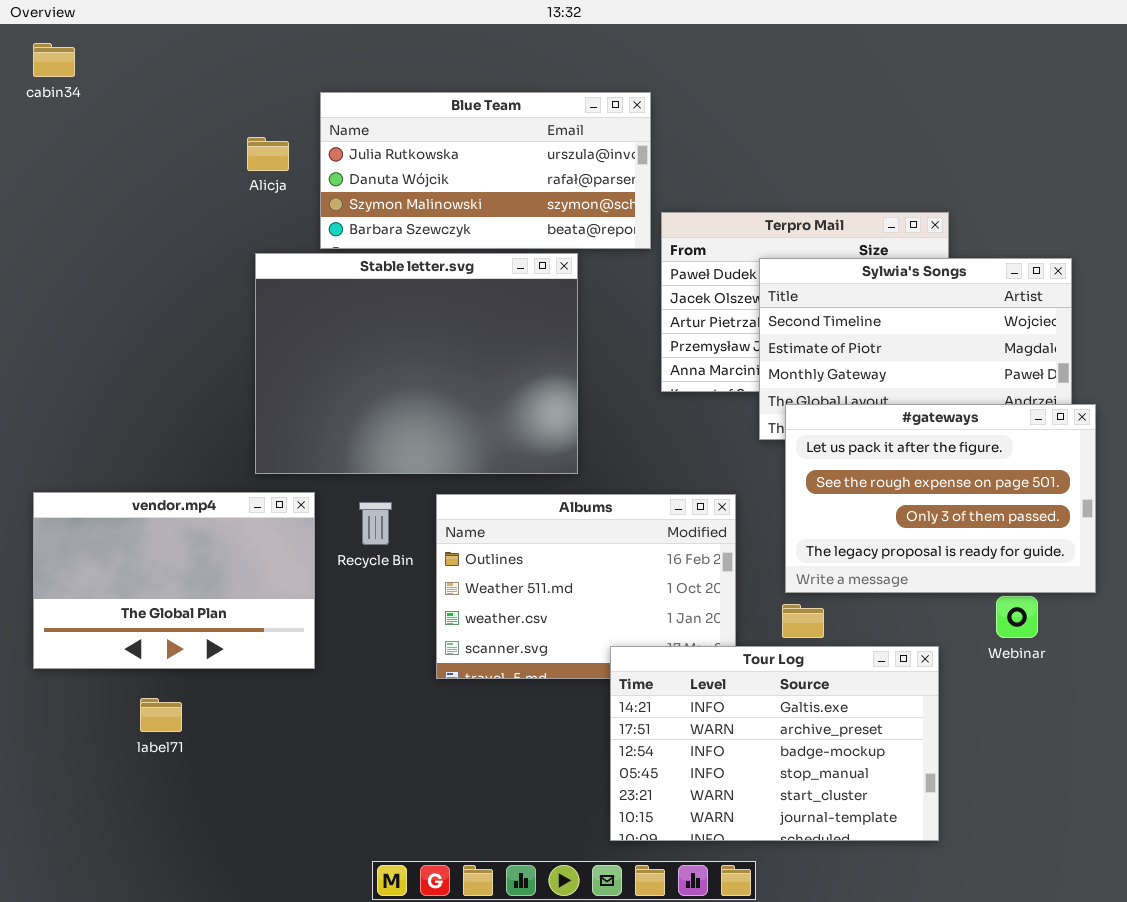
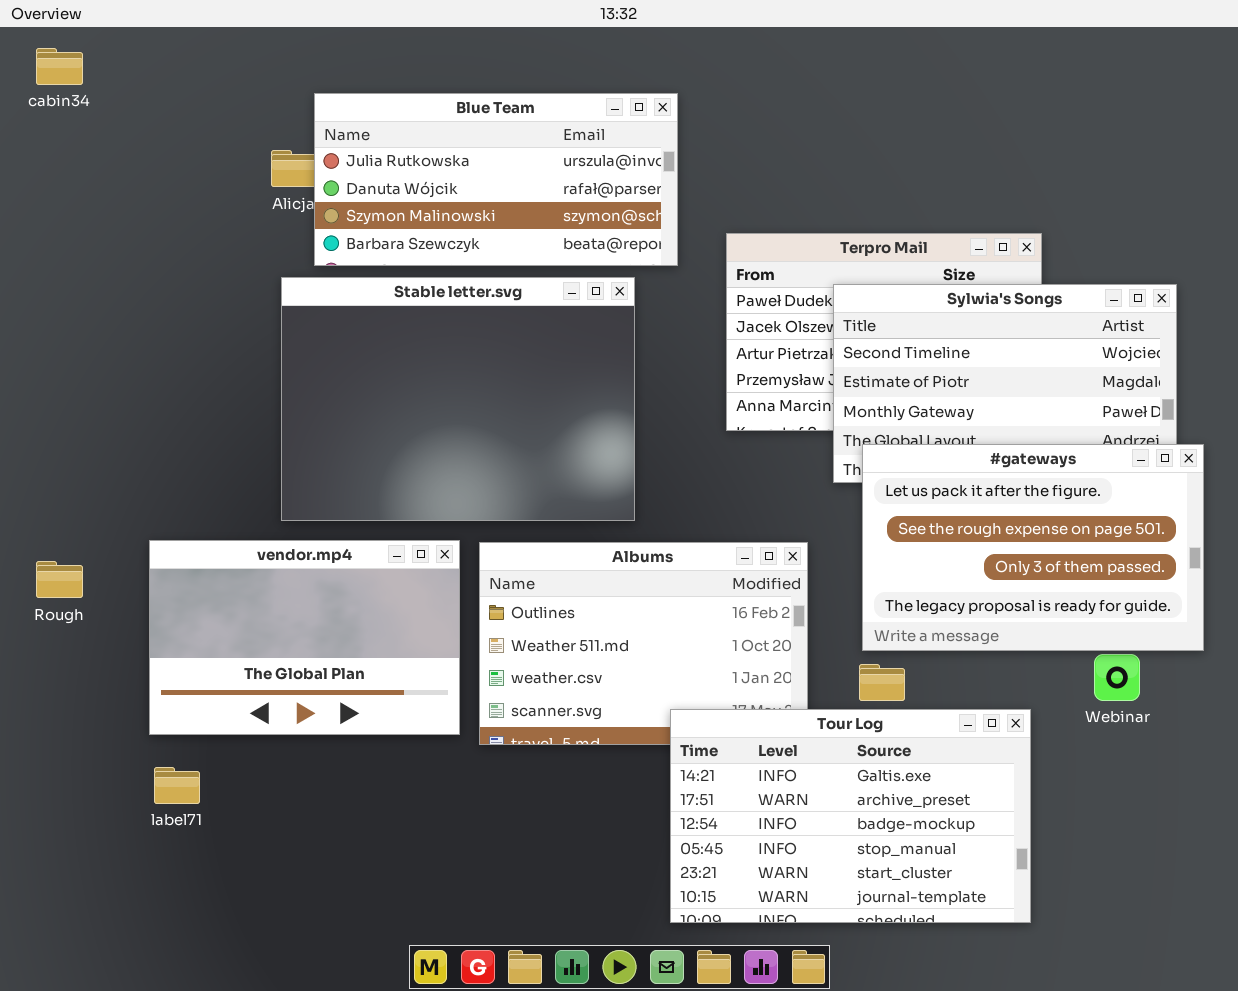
Blue Team: [320,92,651,249] -> [314,93,678,266], moved
vendor.mp4: [33,492,315,669] -> [149,540,460,735], moved

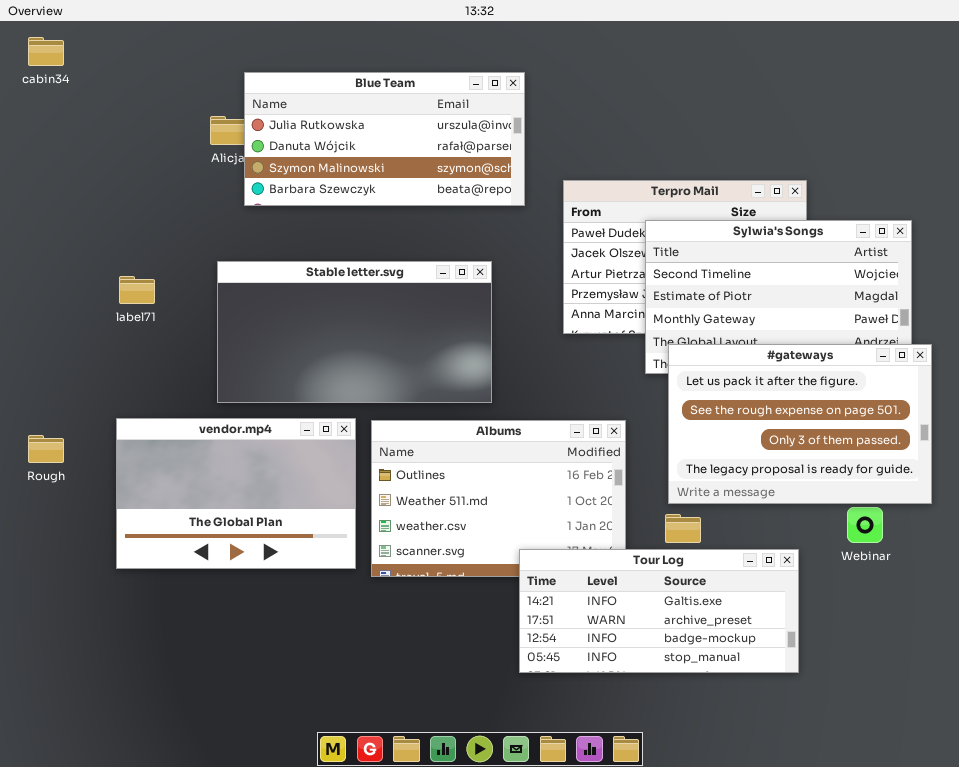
Stable letter.svg: [281,277,635,521] -> [217,261,492,403], resized
Tour Log: [670,709,1031,923] -> [519,549,799,673], resized
label71: [154,767,200,804] -> [119,276,155,304], moved

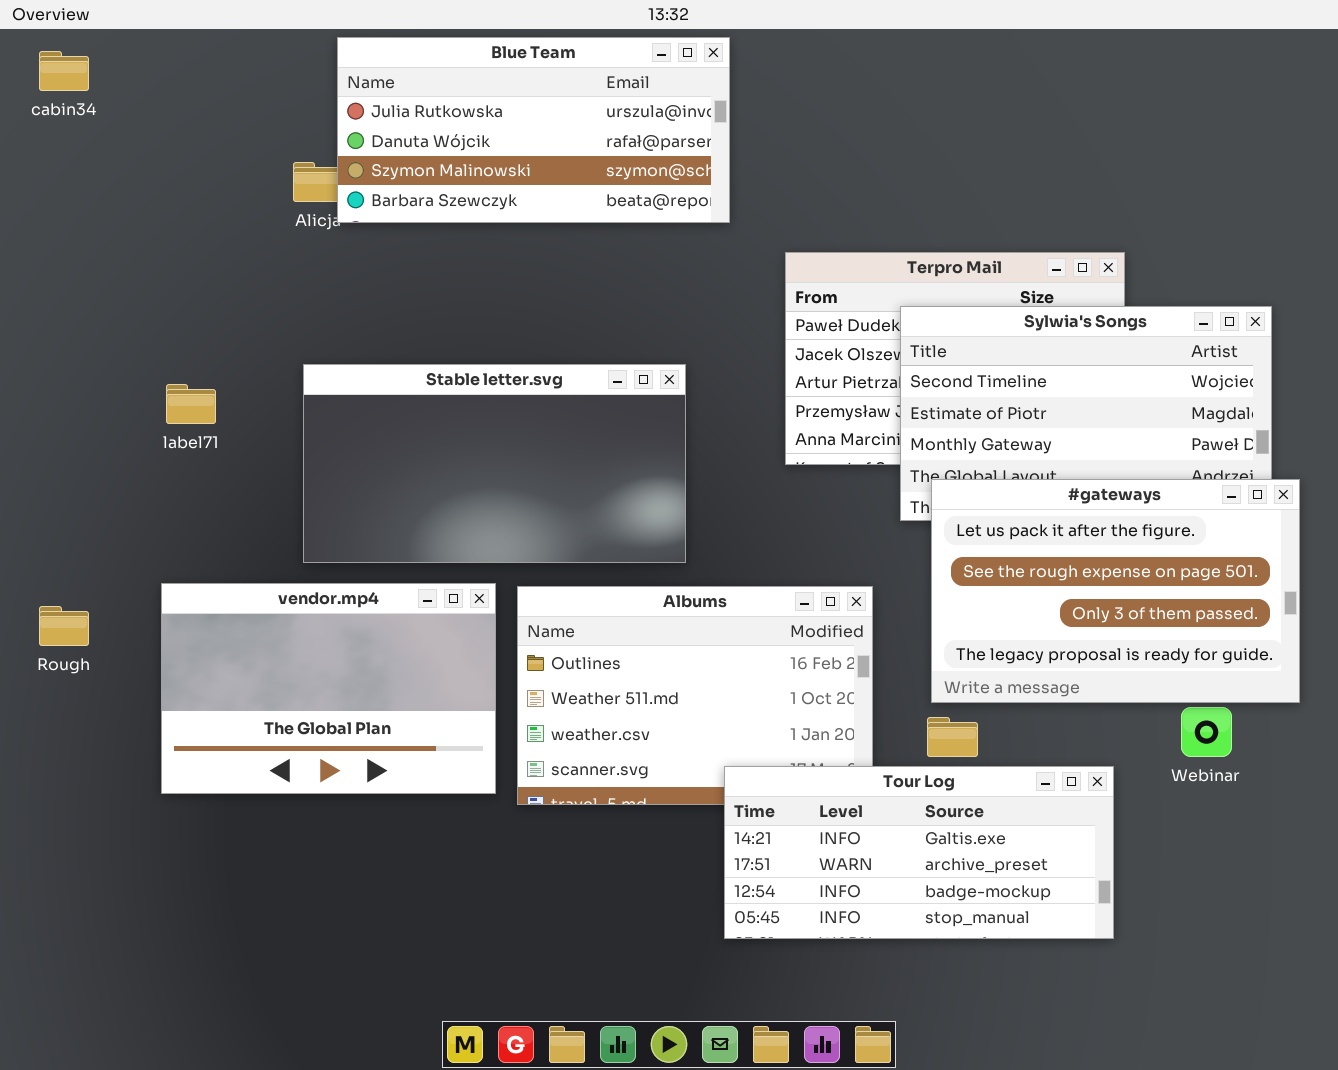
Blue Team: [244,72,525,206] -> [337,37,730,223], moved

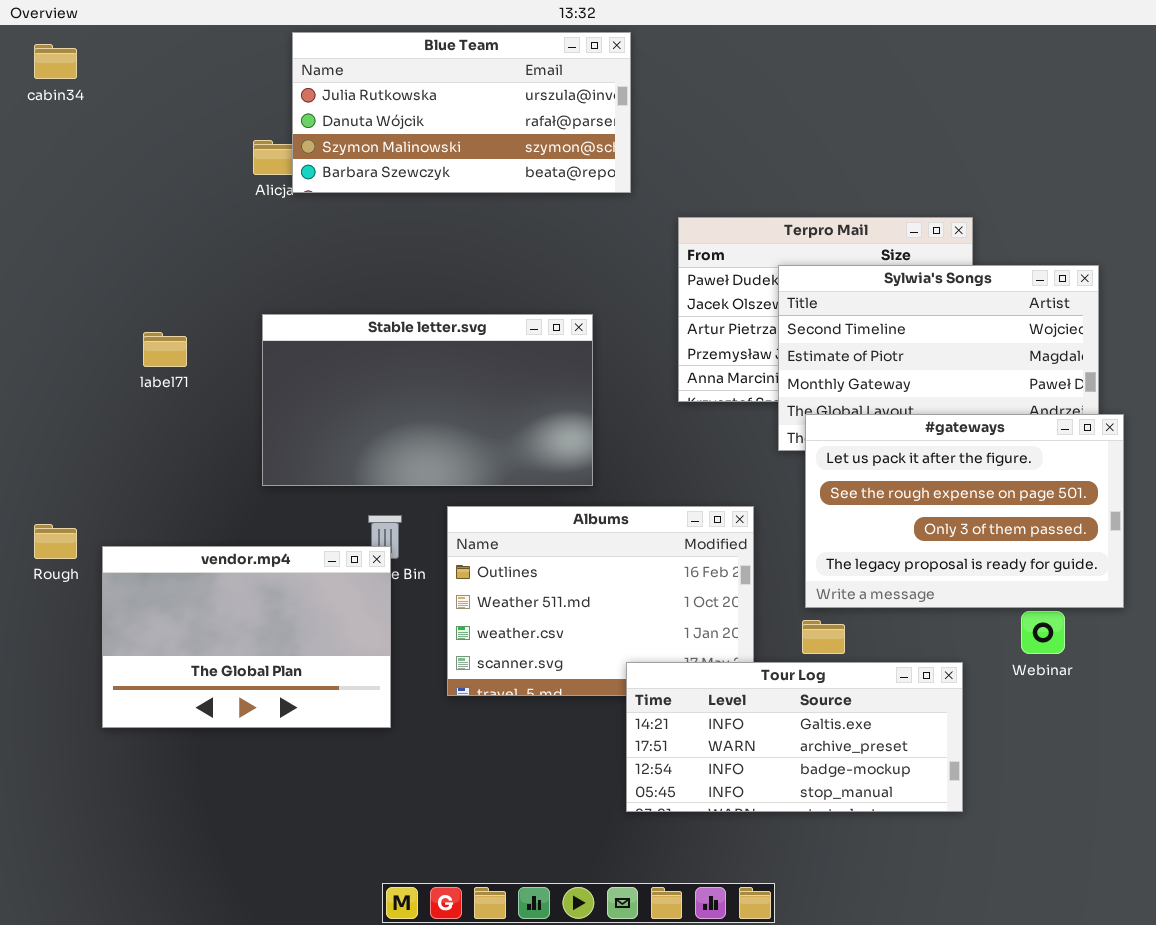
vendor.mp4: [161,583,496,794] -> [102,546,391,728], moved

